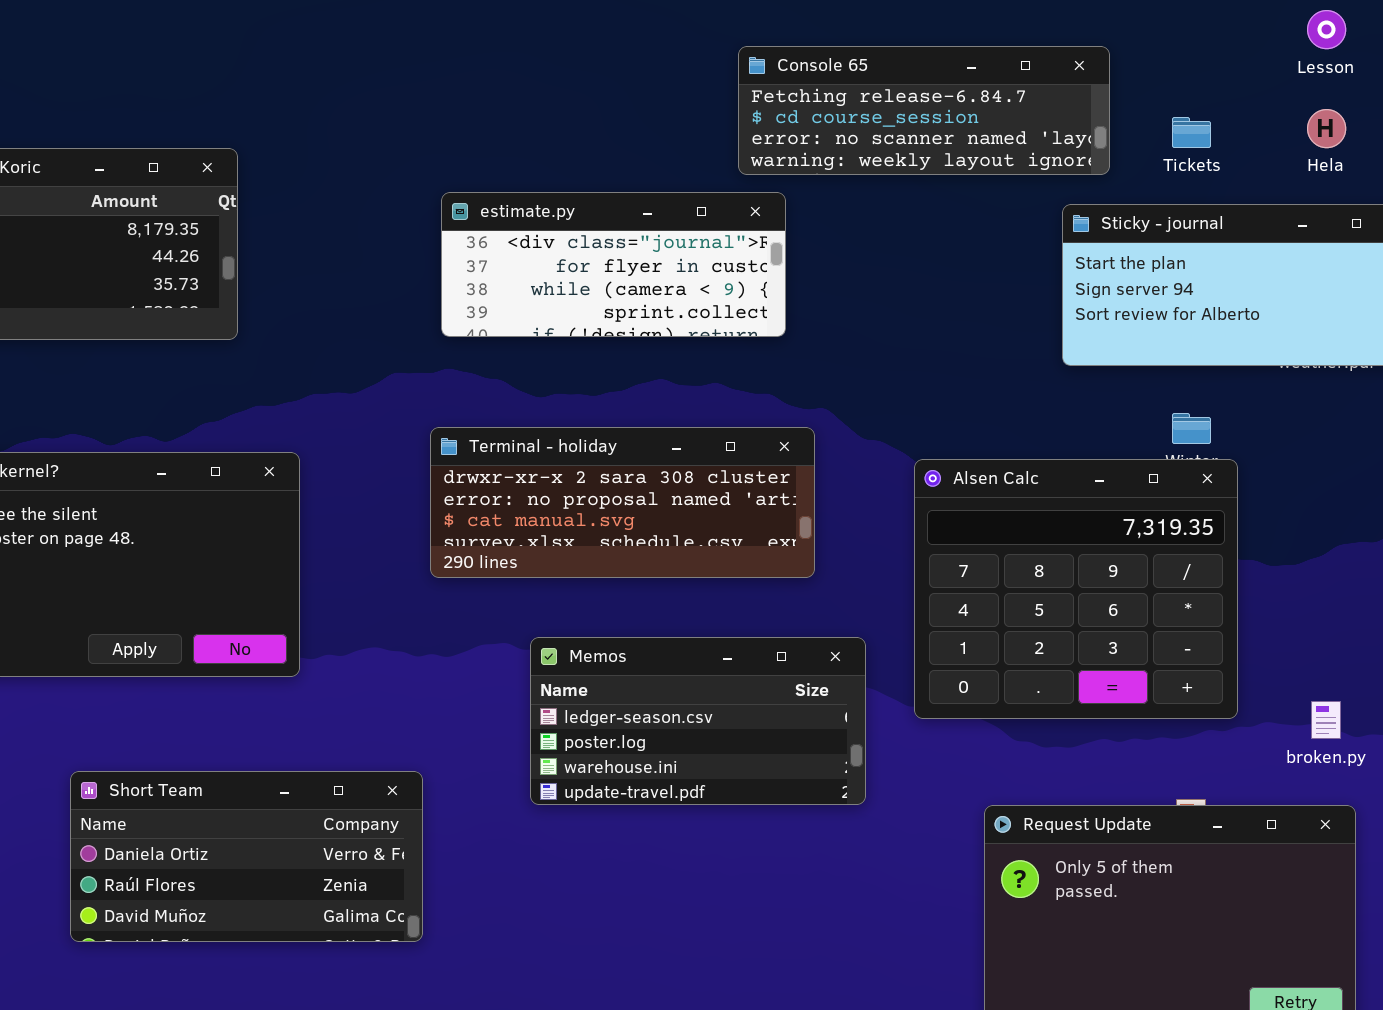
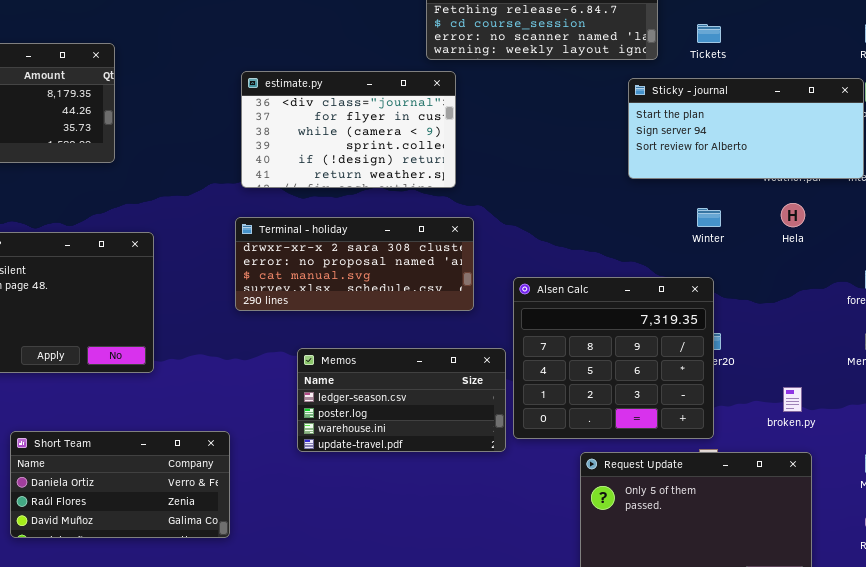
Hela: [1307,109,1346,148] -> [781,203,805,227], moved
estimate.py: [441,192,786,337] -> [241,71,456,188], resized
Alsen Calc: [914,459,1238,719] -> [513,277,714,439], moved

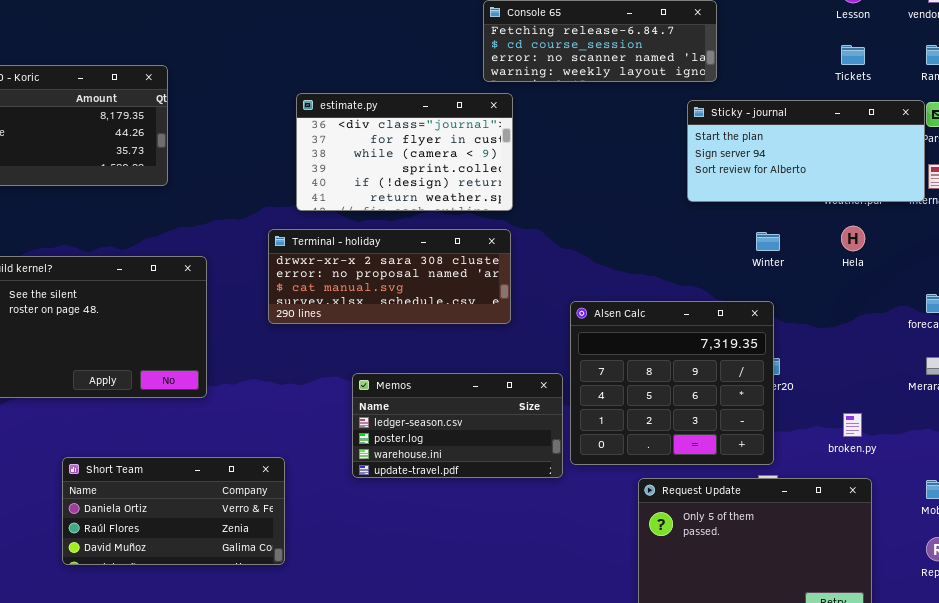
Tickets: [697,24,721,43] -> [841,45,865,65], moved
Terminal - holiday: [235,217,474,311] -> [268,229,511,324], moved

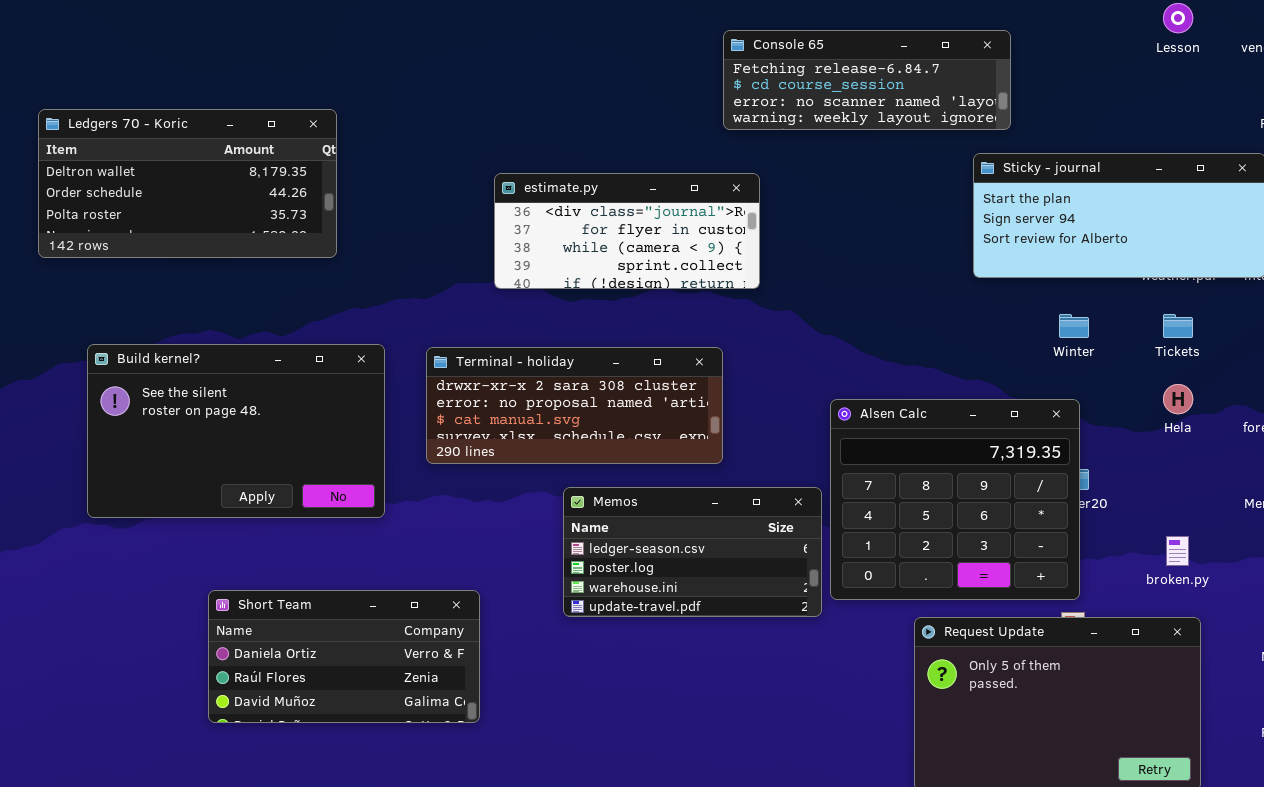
Tickets: [841,45,865,65] -> [1163,314,1193,338], moved
estimate.py: [296,93,513,211] -> [494,173,760,289], resized
Hela: [841,226,865,251] -> [1163,384,1193,414], moved
Terminal - holiday: [268,229,511,324] -> [426,347,723,464], moved

